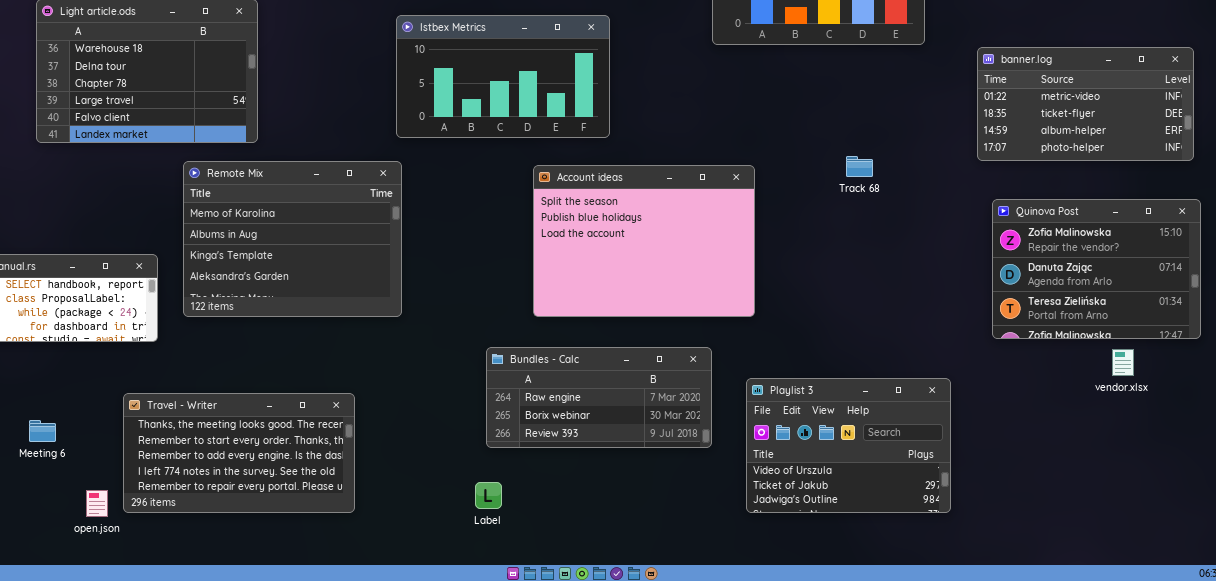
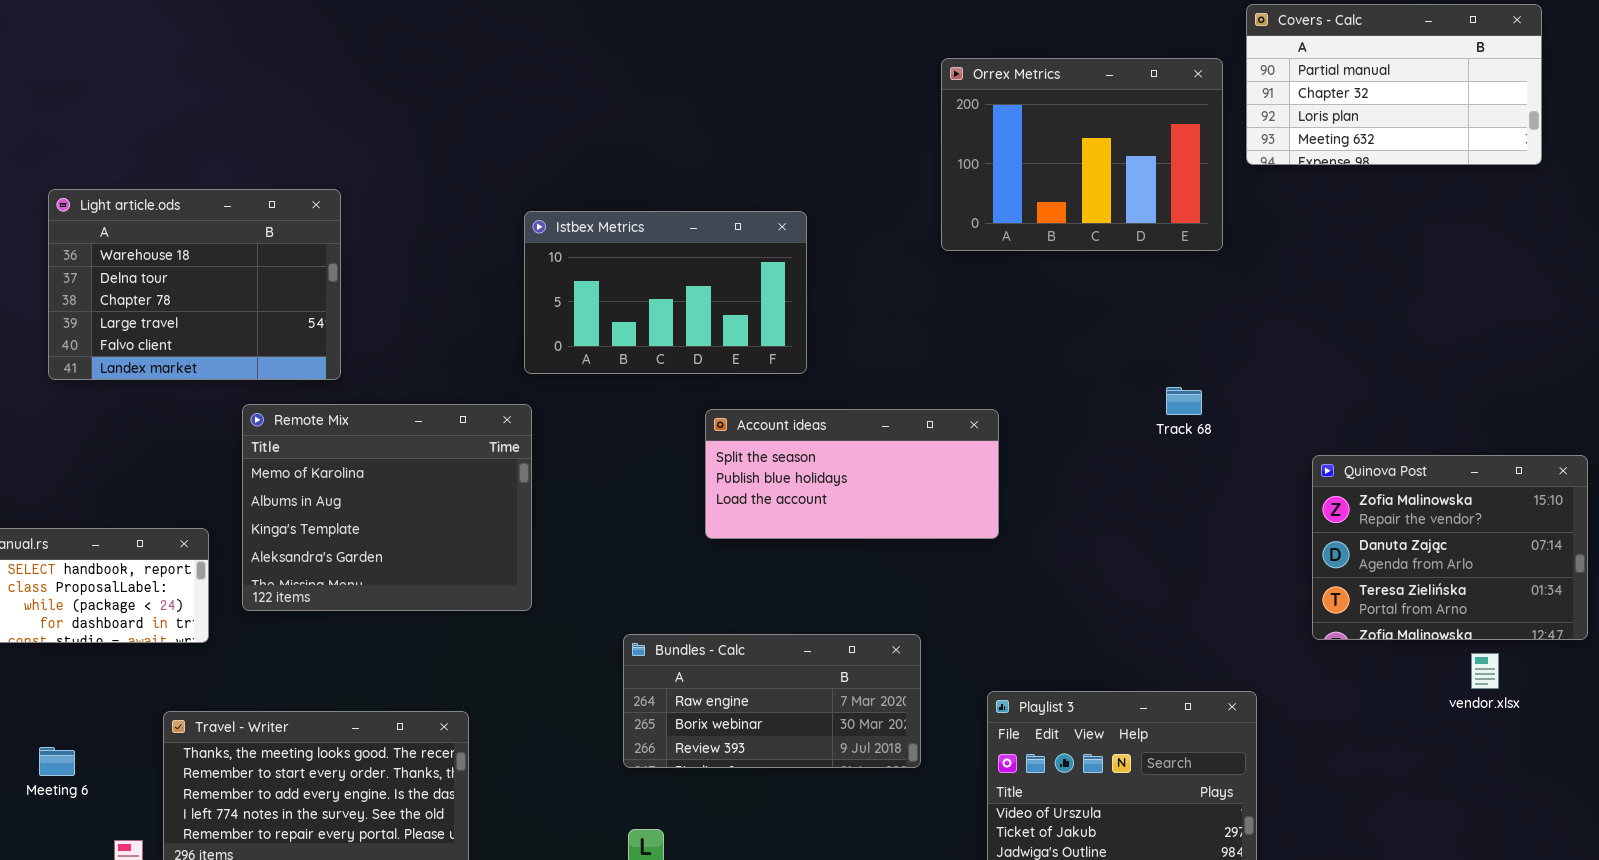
banner.log: [977,47,1194,161] -> none, closed
Track 68: [846,156,873,177] -> [1166,387,1202,415], moved
Account ideas: [533,165,755,317] -> [705,409,999,539], resized
Bundles - Calc: [486,347,712,448] -> [623,634,921,768], moved

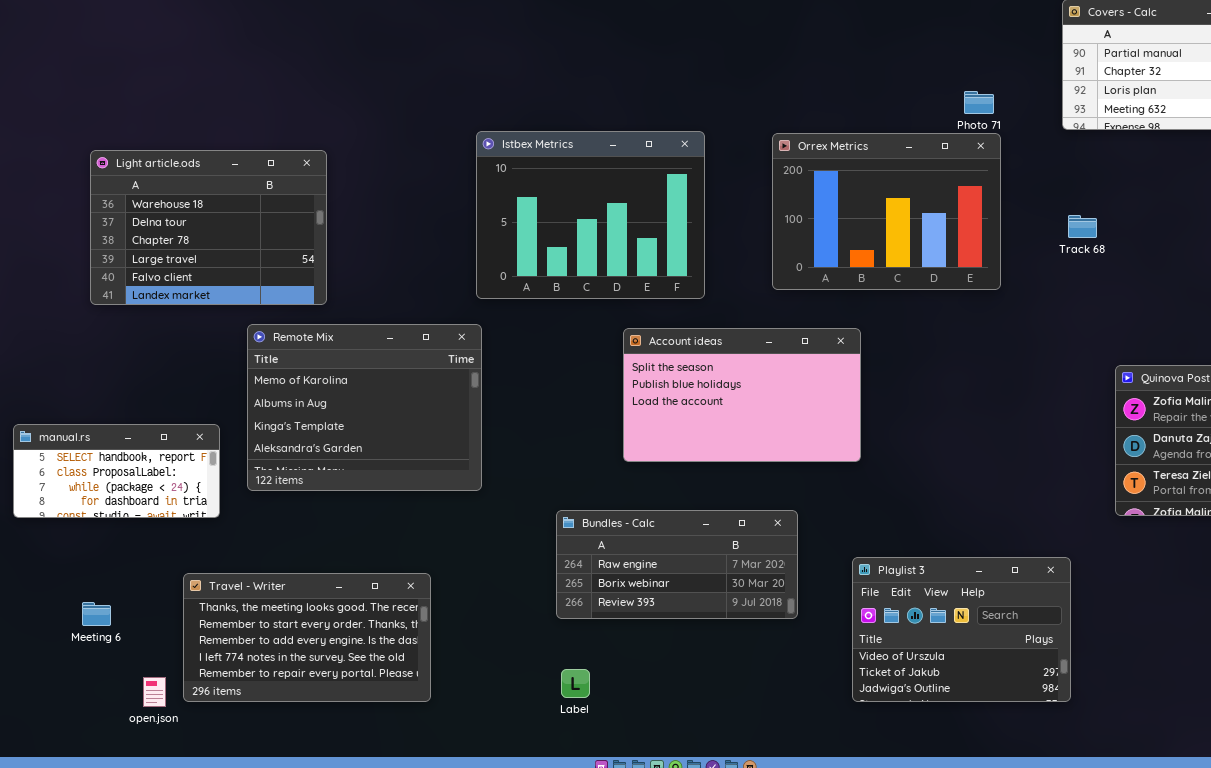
Orrex Metrics: [941,58,1223,251] -> [772,133,1001,290], moved
Istbex Metrics: [524,211,807,374] -> [476,131,705,299], resized
Track 68: [1166,387,1202,415] -> [1068,215,1097,238], moved
Account ideas: [705,409,999,539] -> [623,328,861,462], resized

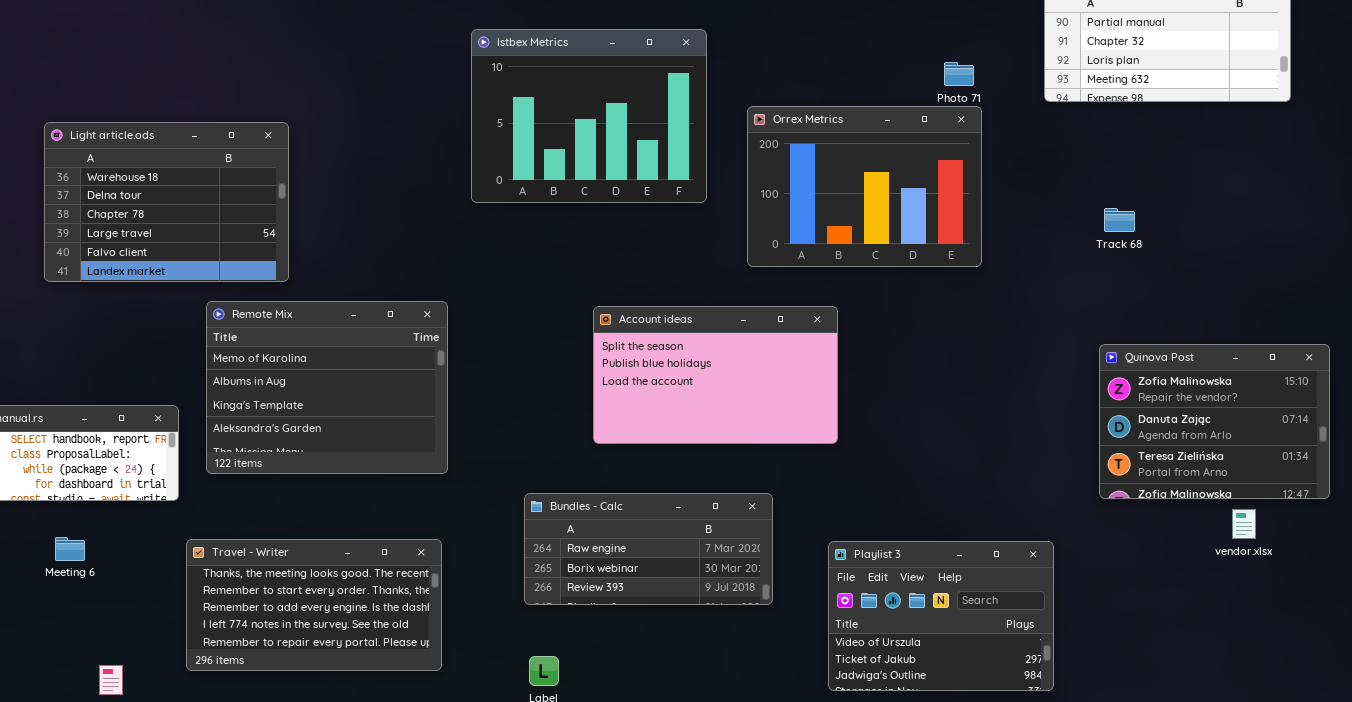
Istbex Metrics: [476,131,705,299] -> [471,29,707,203], moved
Track 68: [1068,215,1097,238] -> [1104,208,1135,232], moved
Travel - Writer: [183,573,431,702] -> [186,539,442,671], moved
Meeting 6: [82,602,111,626] -> [55,537,85,561], moved

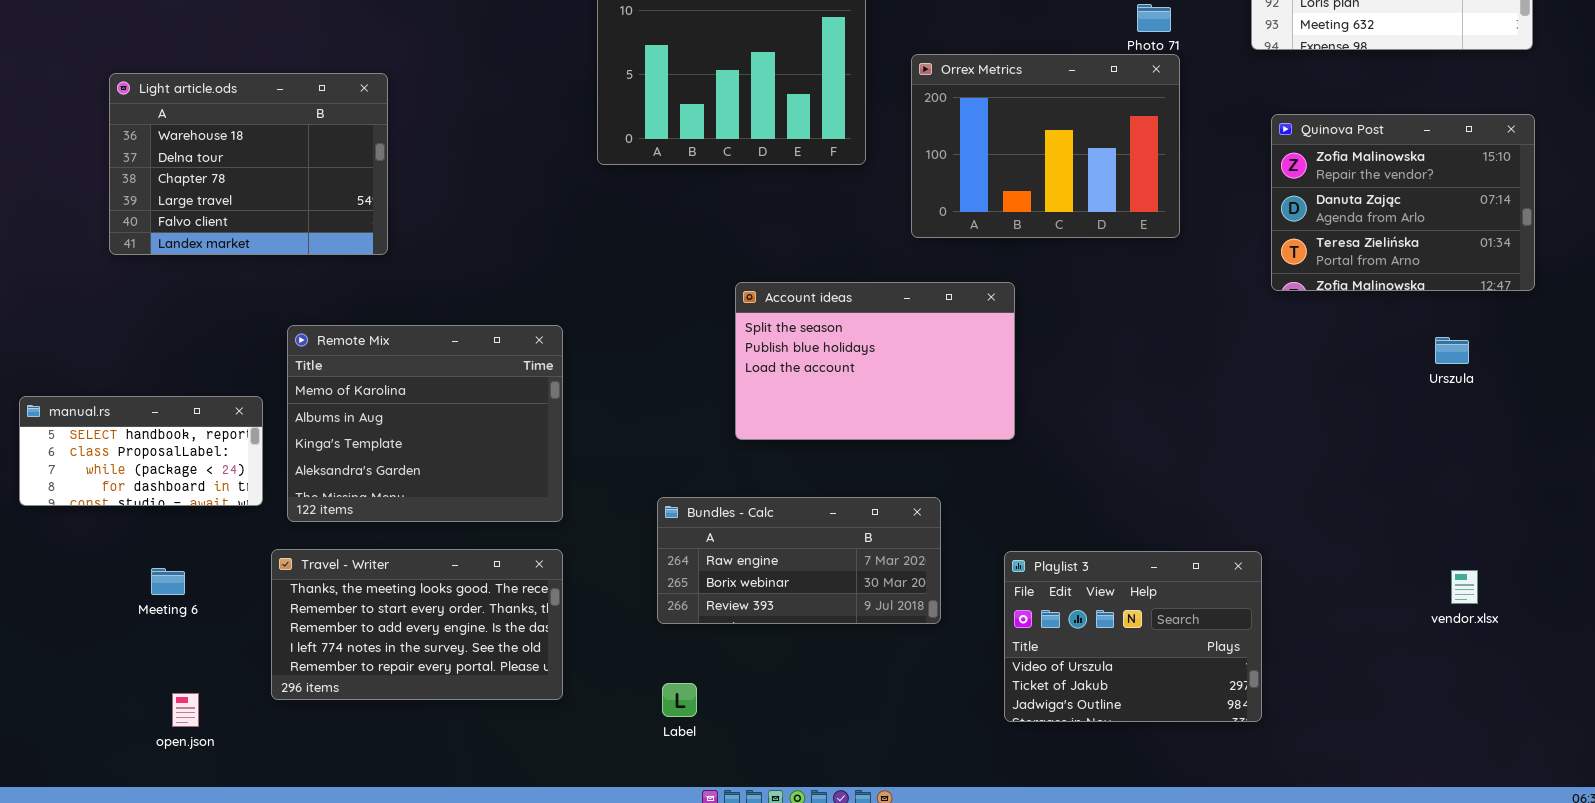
Remote Mix: [206,301,448,474] -> [287,325,563,522], moved
Quinova Post: [1099,344,1330,499] -> [1271,114,1535,291], moved
vendor.xlsx: [1232,509,1256,539] -> [1451,570,1478,604], moved
Meeting 6: [55,537,85,561] -> [151,568,185,595], moved

